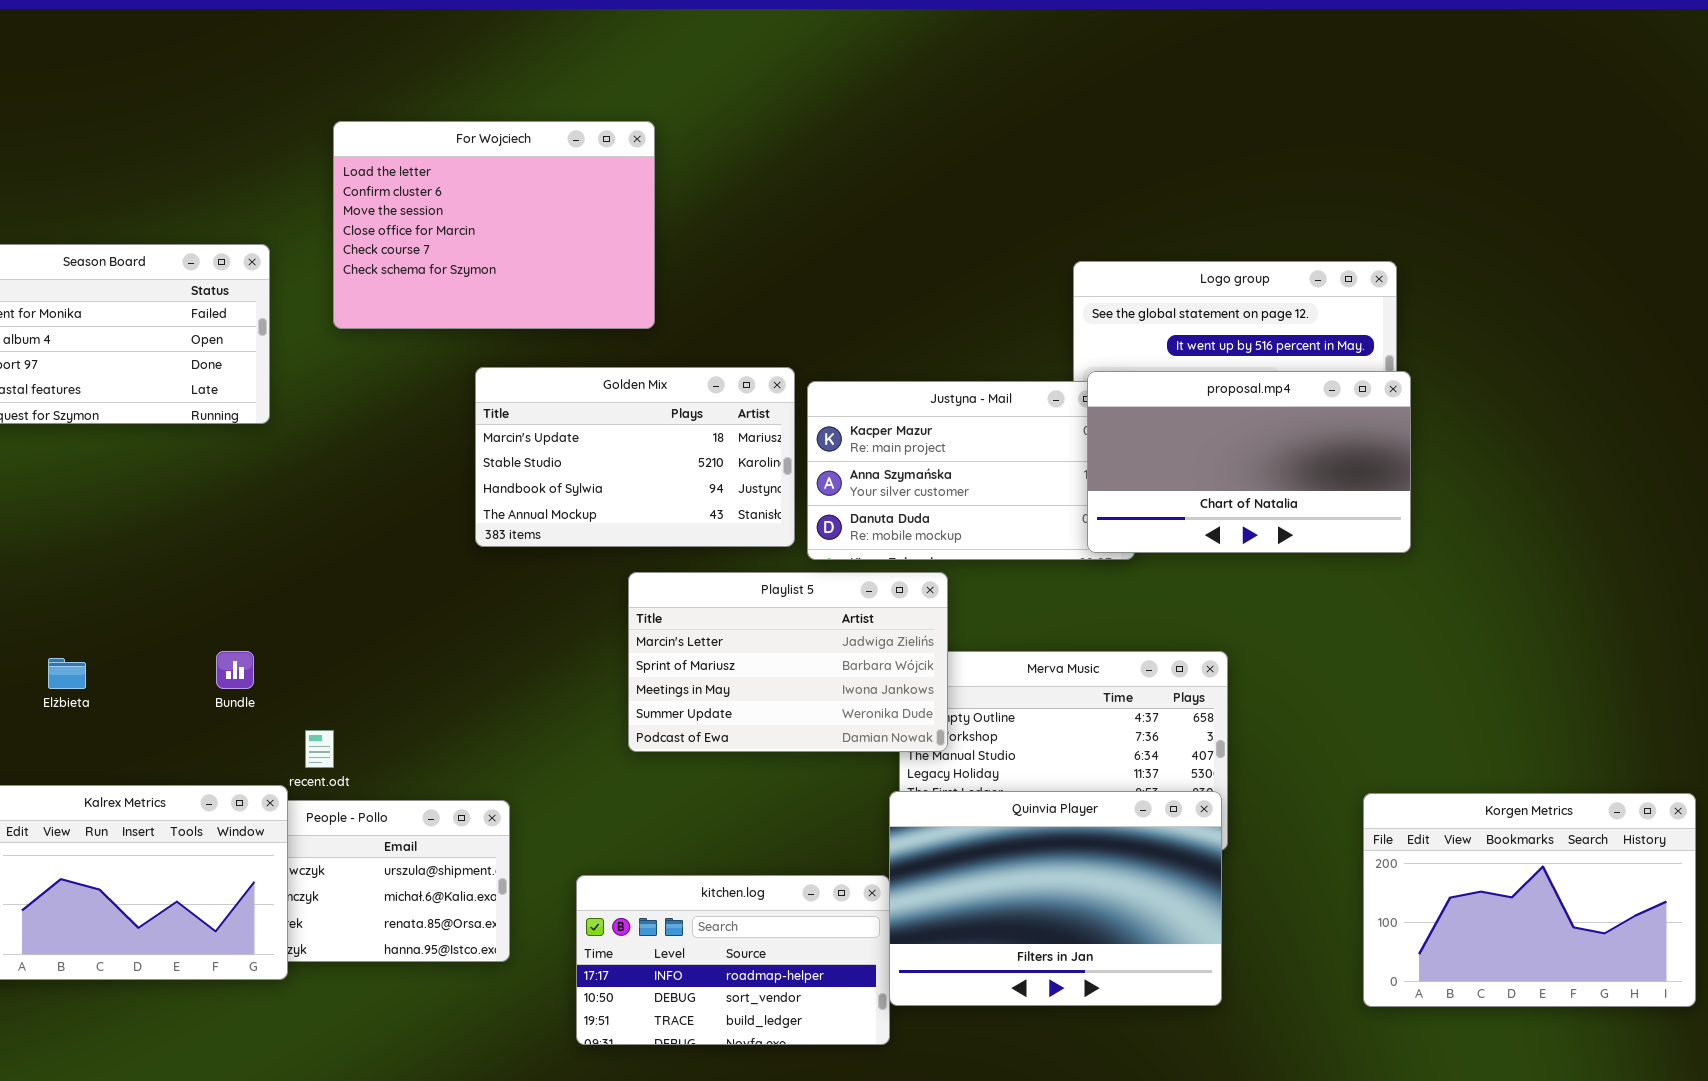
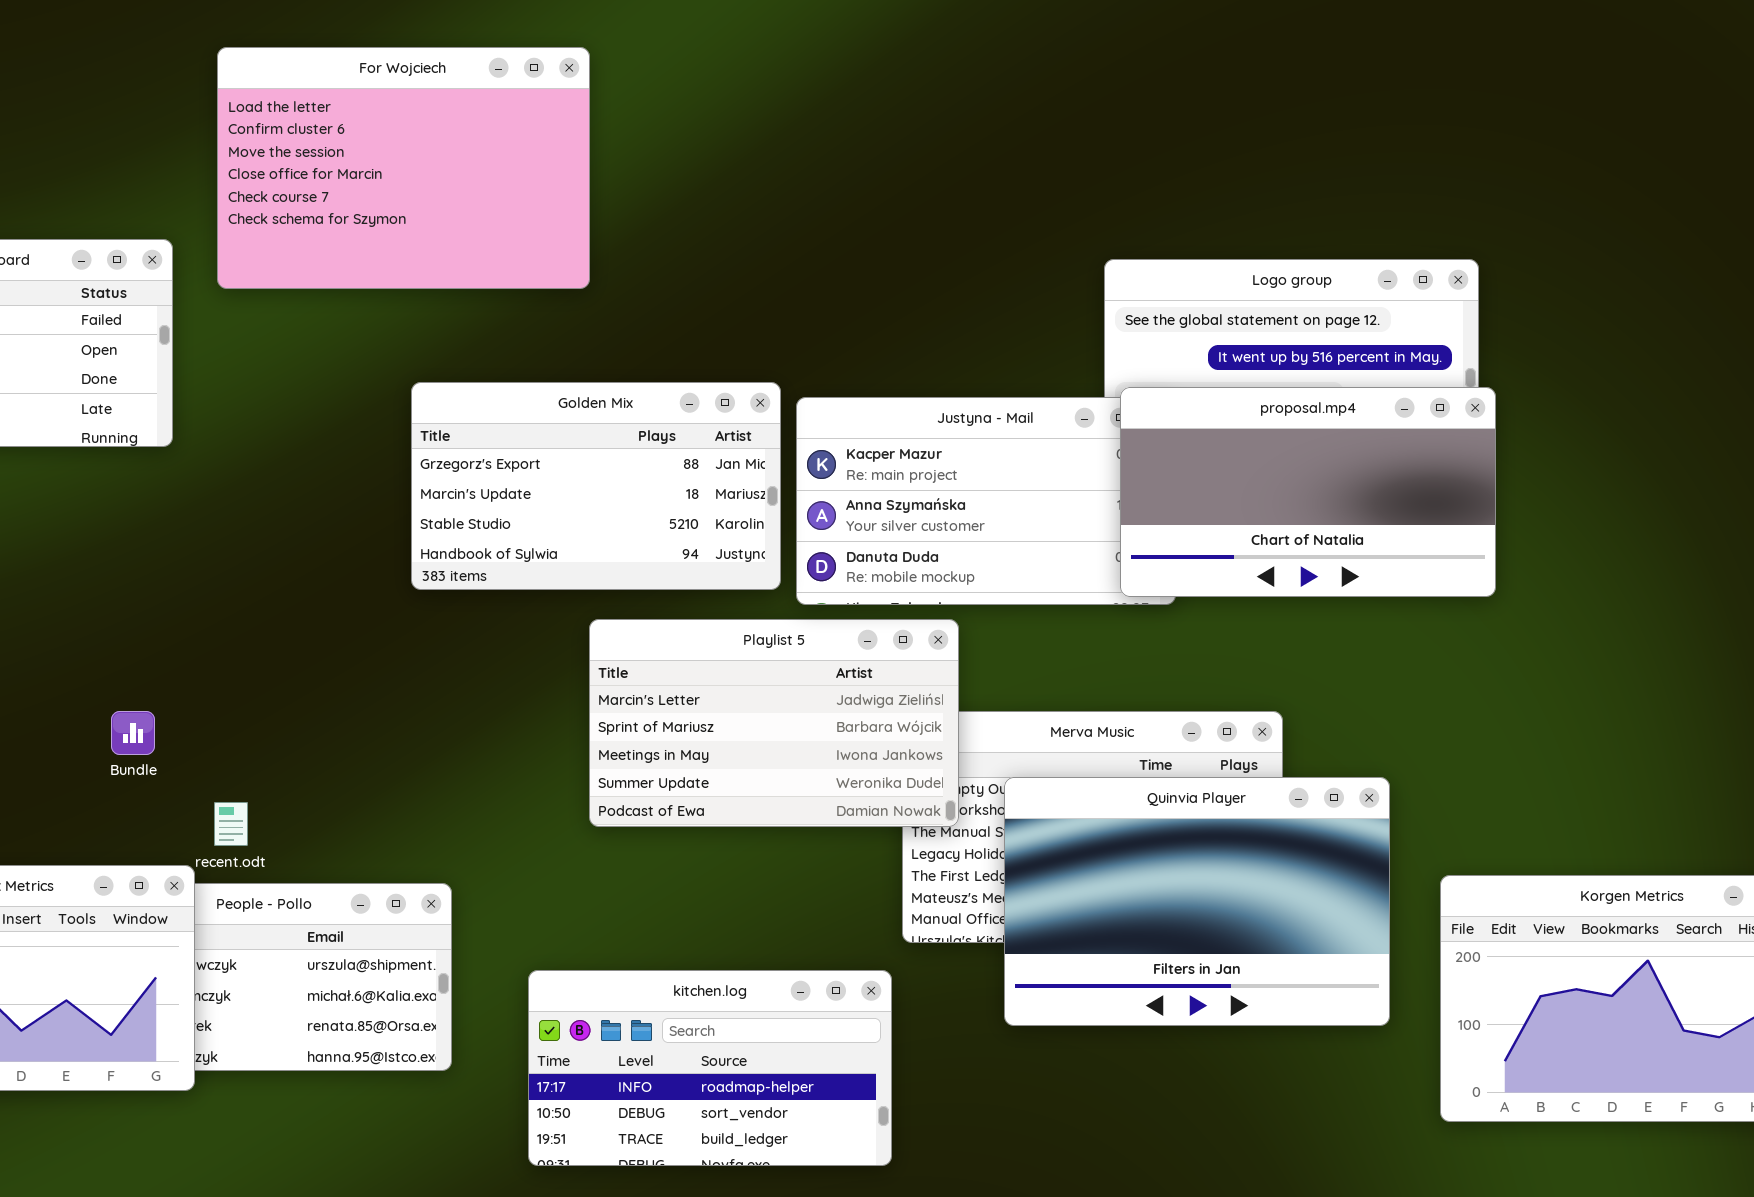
For Wojciech: [333,121,655,329] -> [217,47,590,289], moved
Golden Mix: [475,367,795,547] -> [411,382,781,590], scrolled up 1 row
Quinvia Player: [889,791,1222,1006] -> [1004,777,1390,1026], moved

